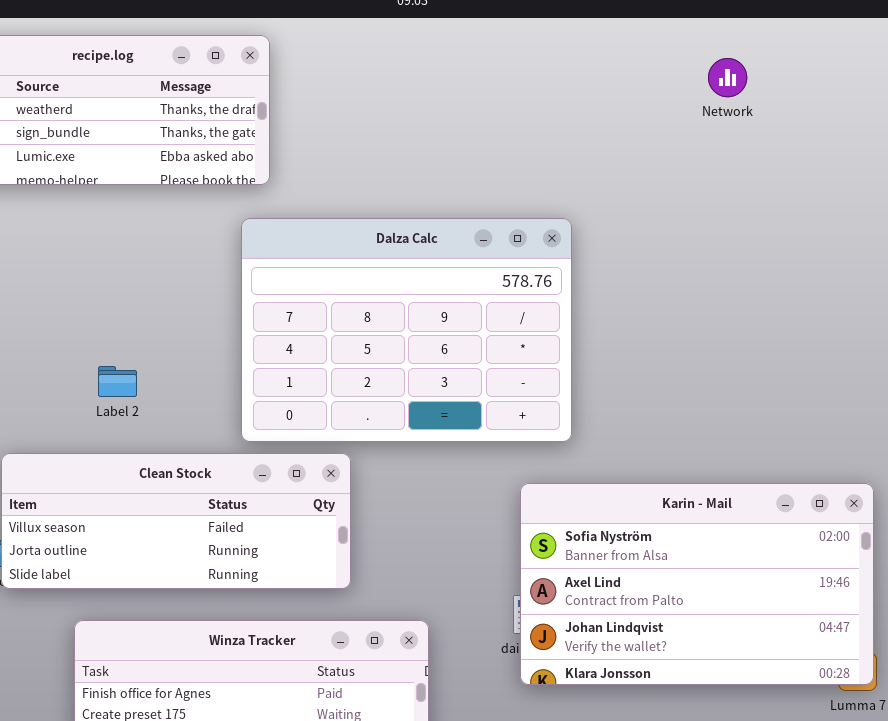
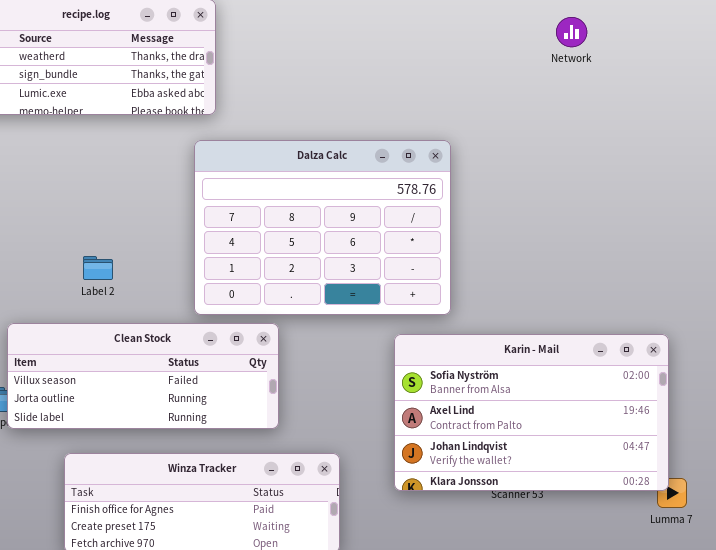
Karin - Mail: [520,483,874,685] -> [394,334,669,491], moved

